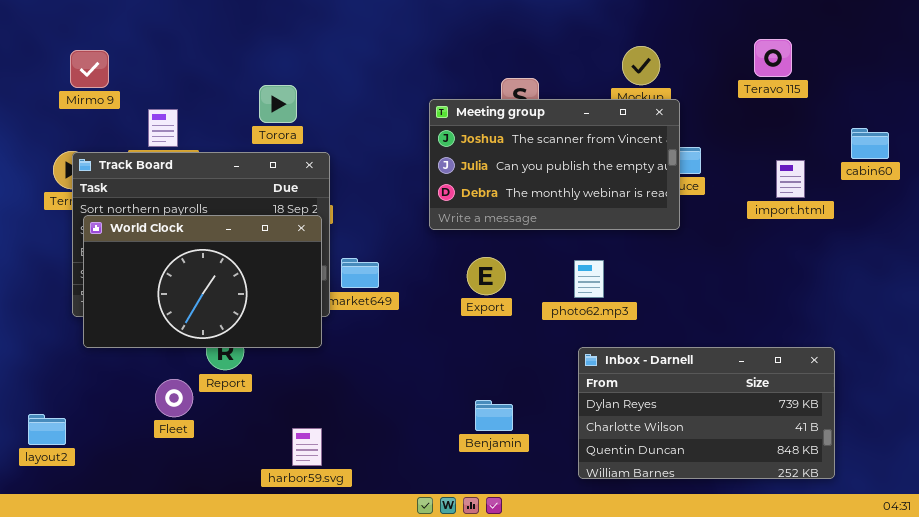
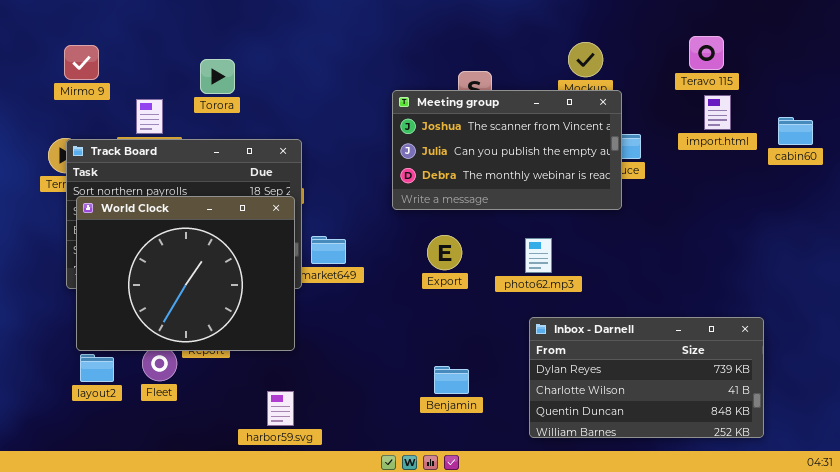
Torora: [259,85,297,123] -> [200,59,235,94], moved
import.html: [776,160,805,198] -> [704,95,731,130], moved
World Clock: [83,215,322,348] -> [76,196,295,351], resized
layout2: [28,414,66,445] -> [80,354,114,382], moved

